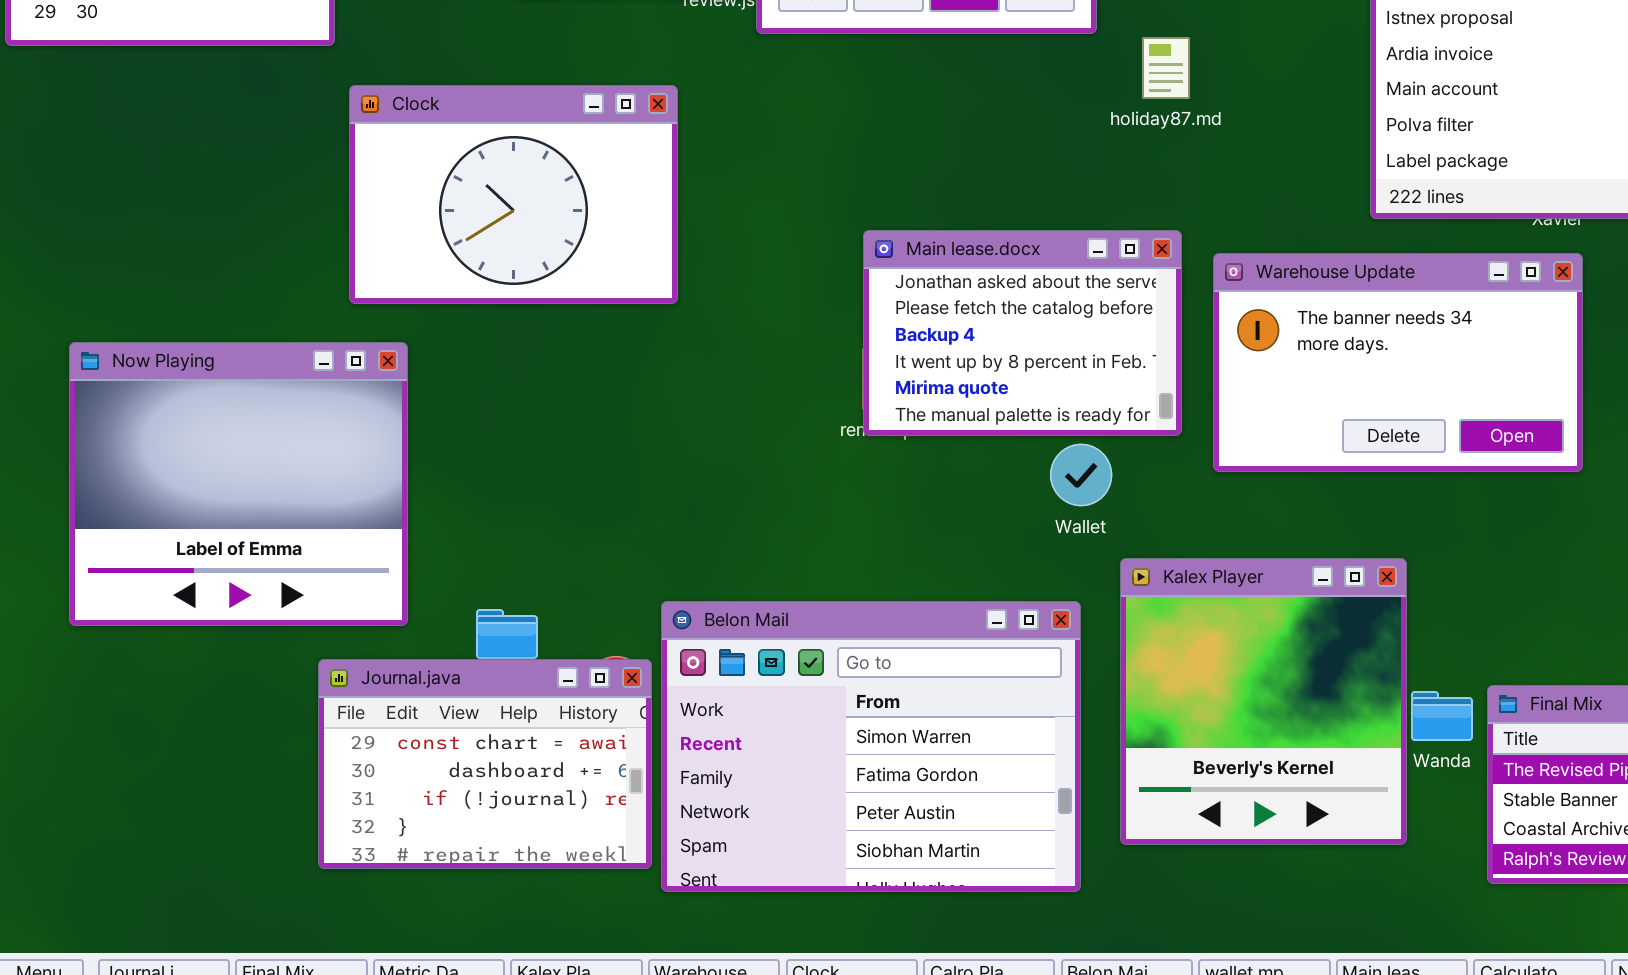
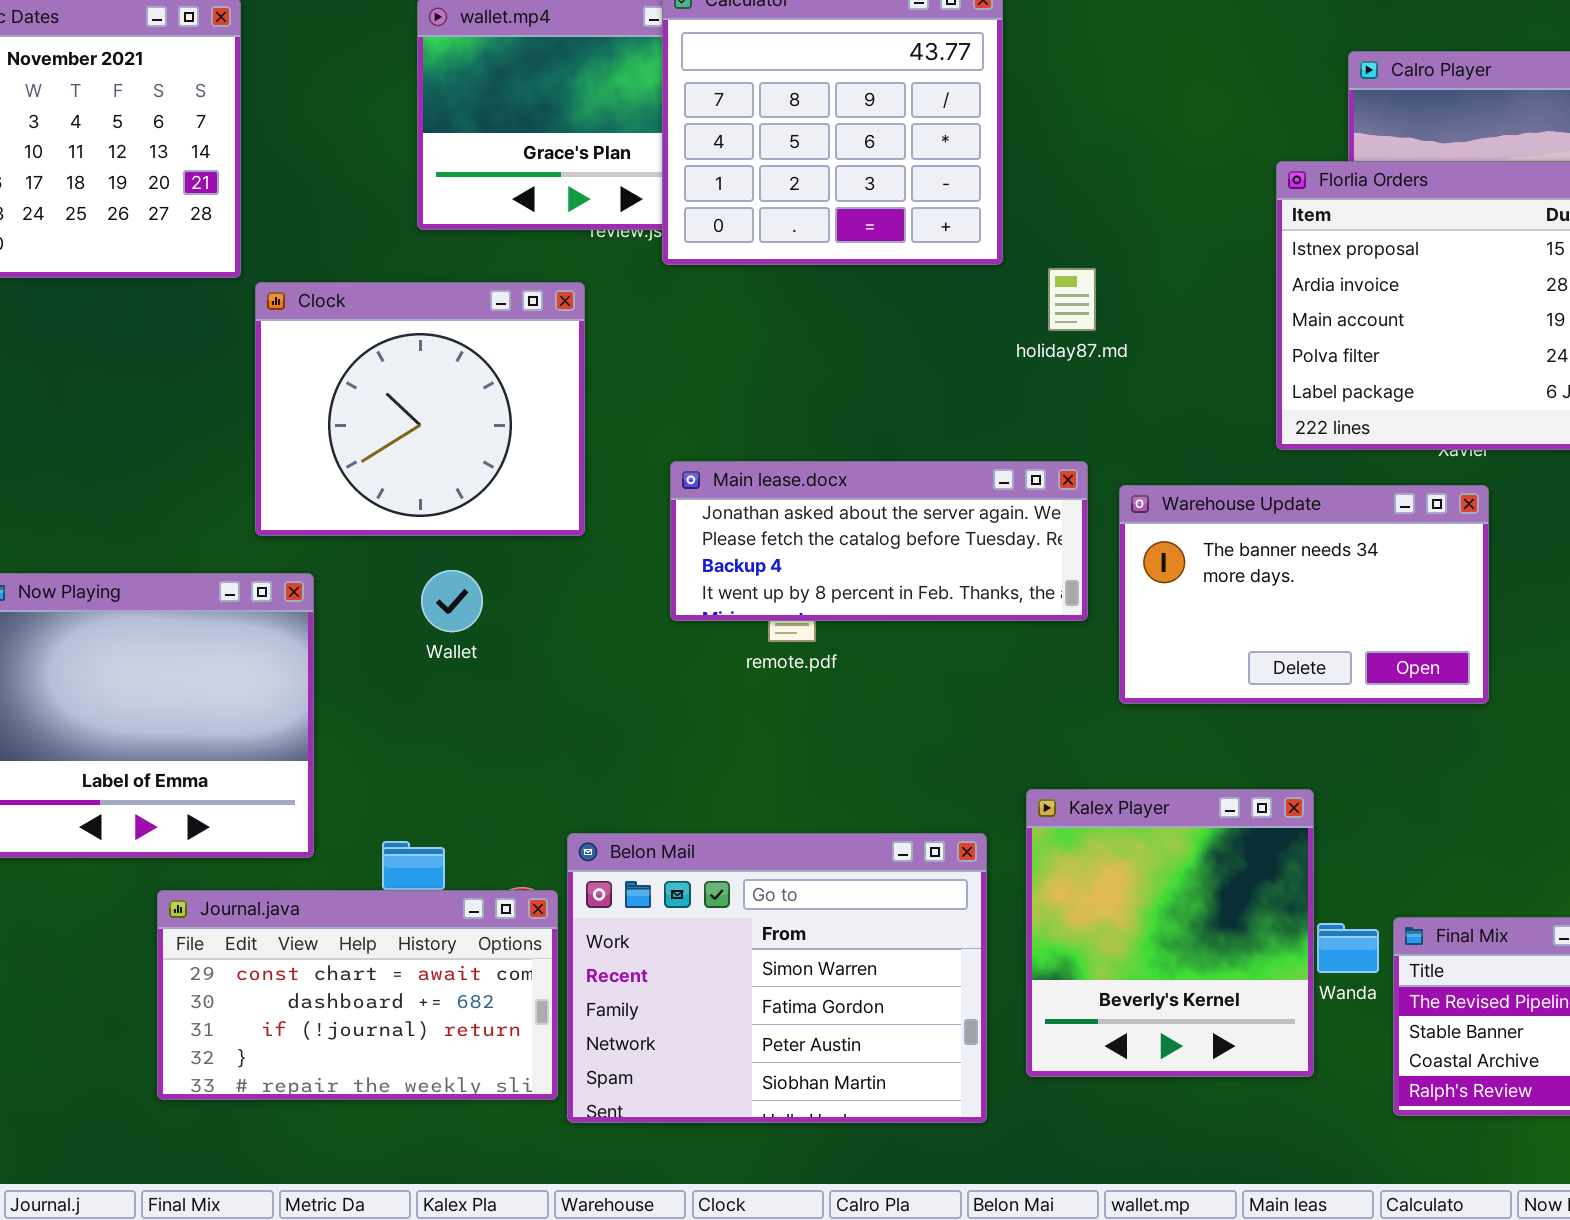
Clock: [349,85,678,304] -> [255,282,585,536], resized
Main lease.docx: [863,230,1182,436] -> [670,461,1088,621], resized
Wallet: [1050,444,1112,506] -> [421,570,483,632], moved
Journal.java: [318,659,652,869] -> [157,890,558,1100], resized

